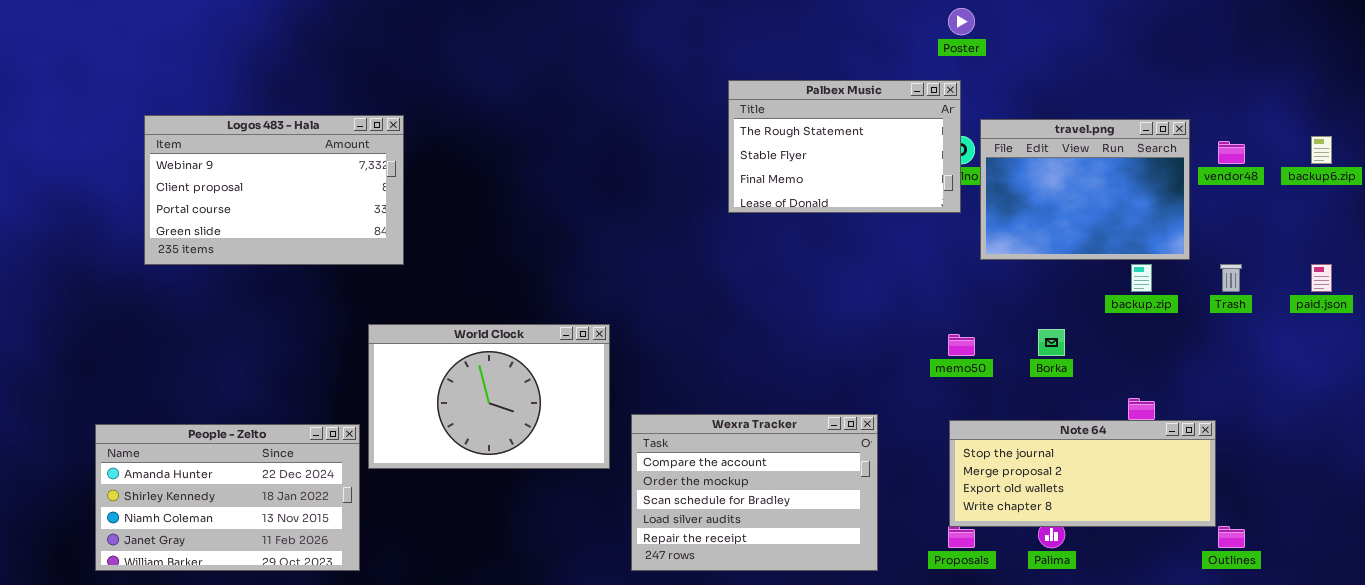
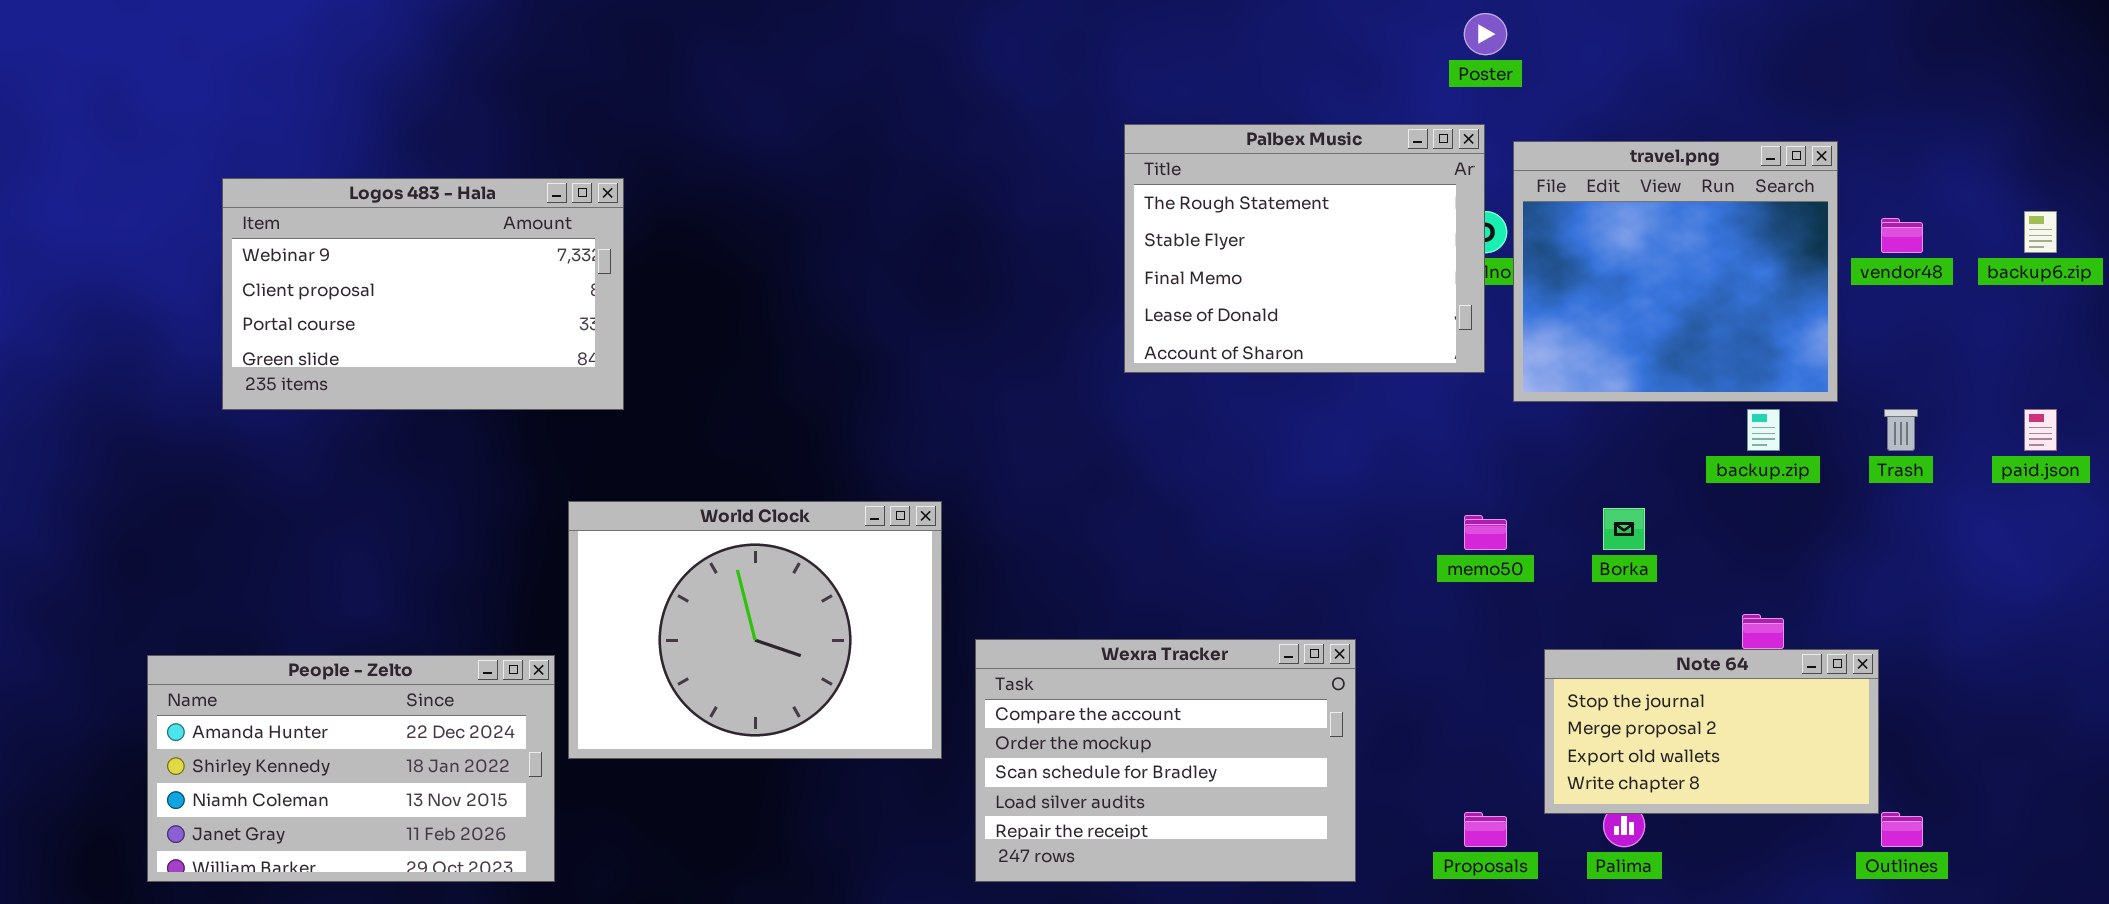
Palbex Music: [728,80,961,213] -> [1124,124,1485,373], resized
travel.png: [980,119,1190,260] -> [1513,141,1838,402], resized
World Clock: [368,324,610,469] -> [568,501,942,759], resized
Note 64: [949,420,1216,527] -> [1544,649,1879,814], resized

